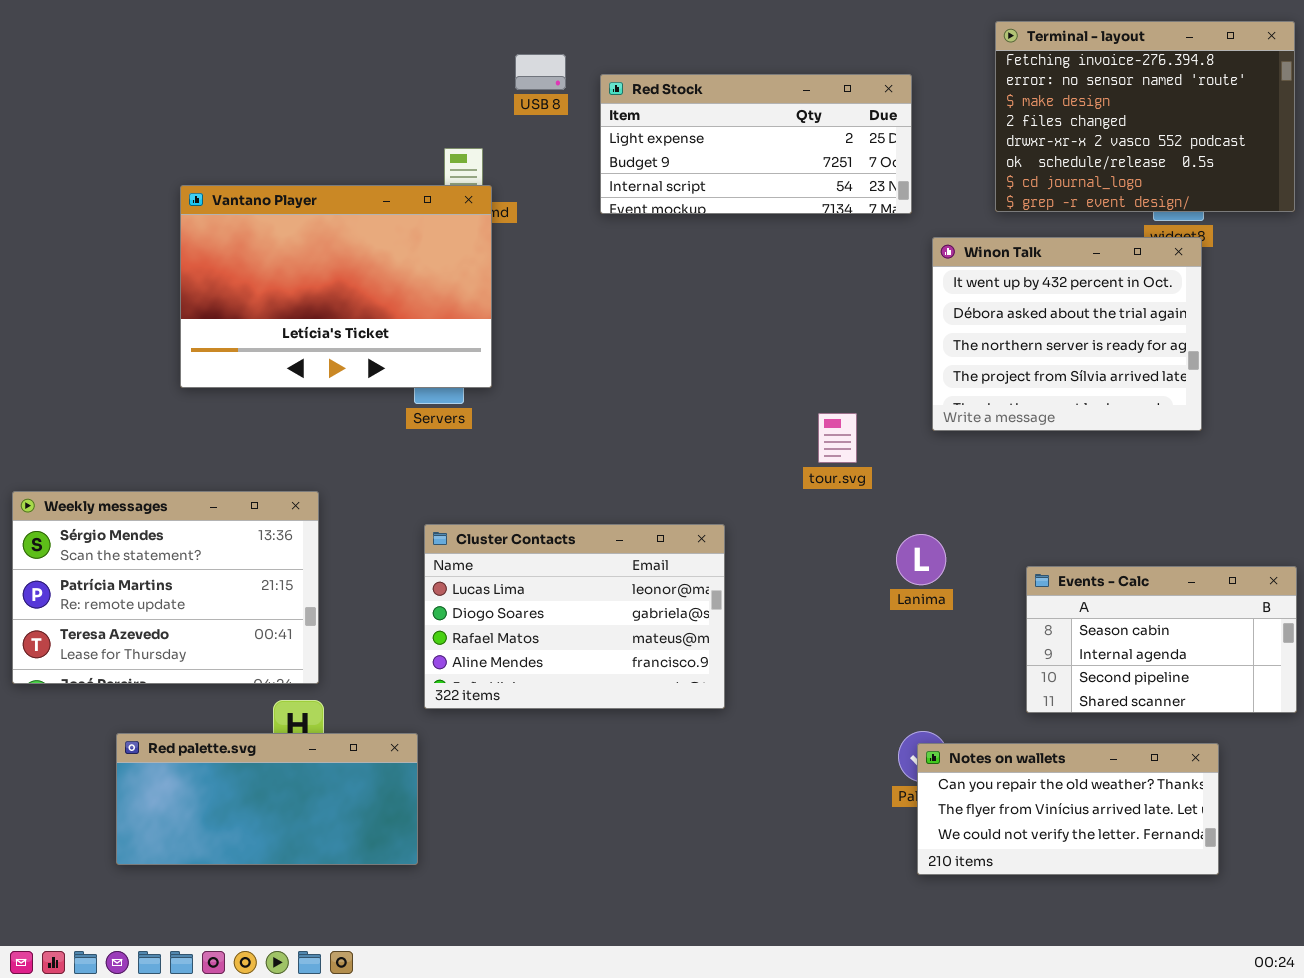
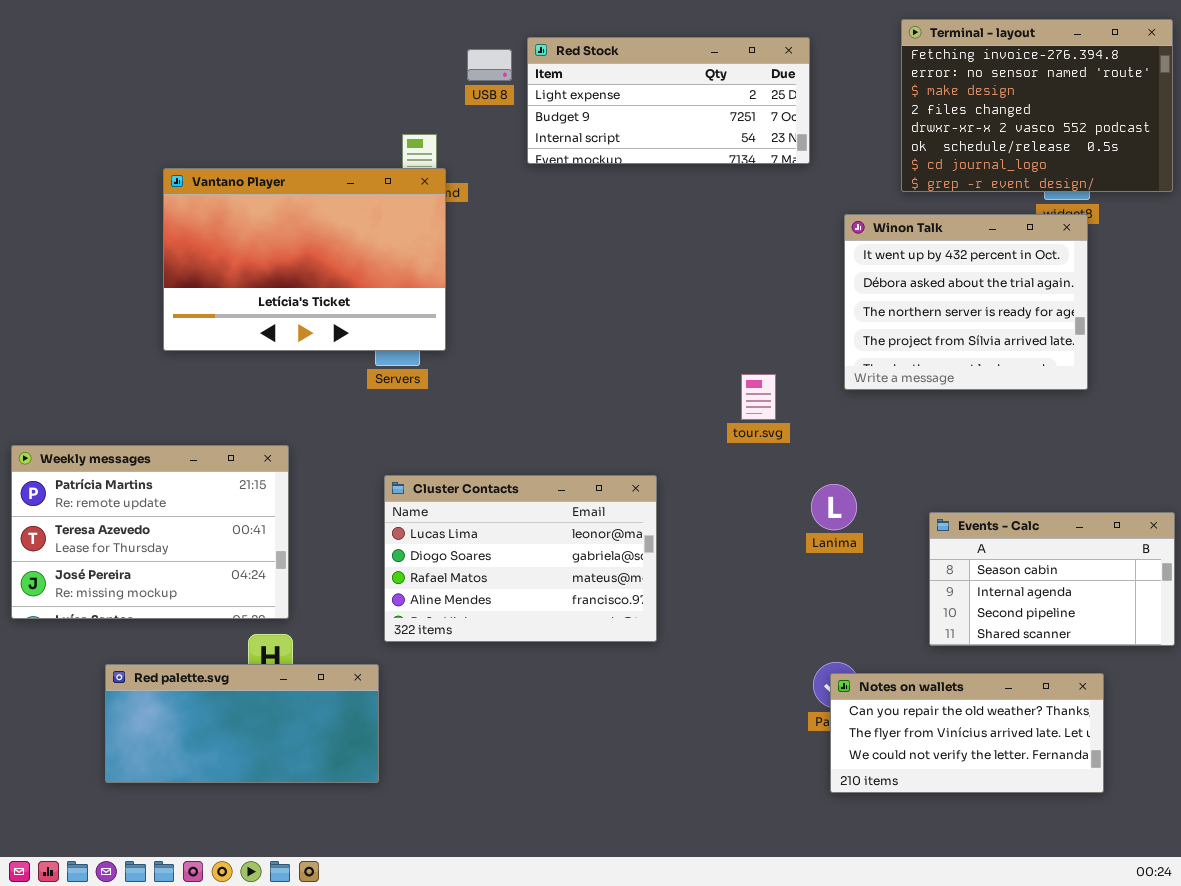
Red Stock: [600,74,912,214] -> [527,37,810,164], moved
Weekly messages: [12,491,319,684] -> [11,445,289,619], scrolled down 1 row

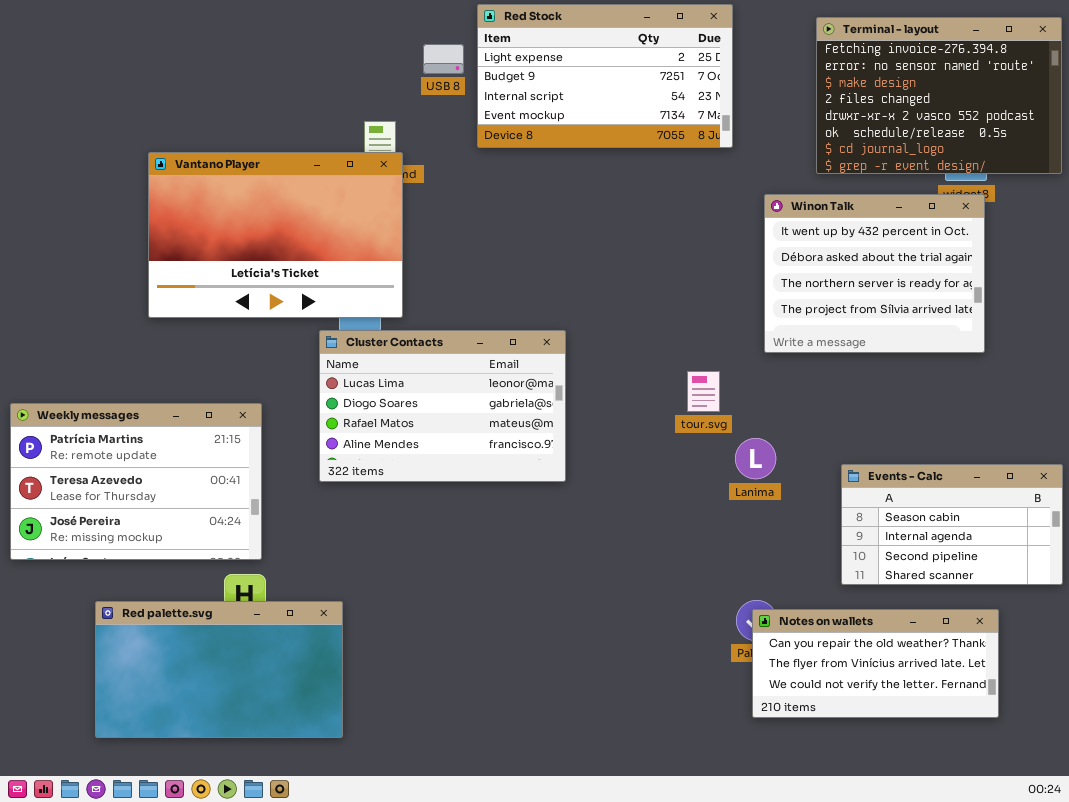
Red Stock: [527,37,810,164] -> [477,4,733,148], resized
tour.svg: [741,374,776,420] -> [687,371,720,412], moved
Cluster Contacts: [384,475,657,642] -> [319,330,566,482], moved
Red palette.svg: [105,664,379,783] -> [95,601,343,738], resized

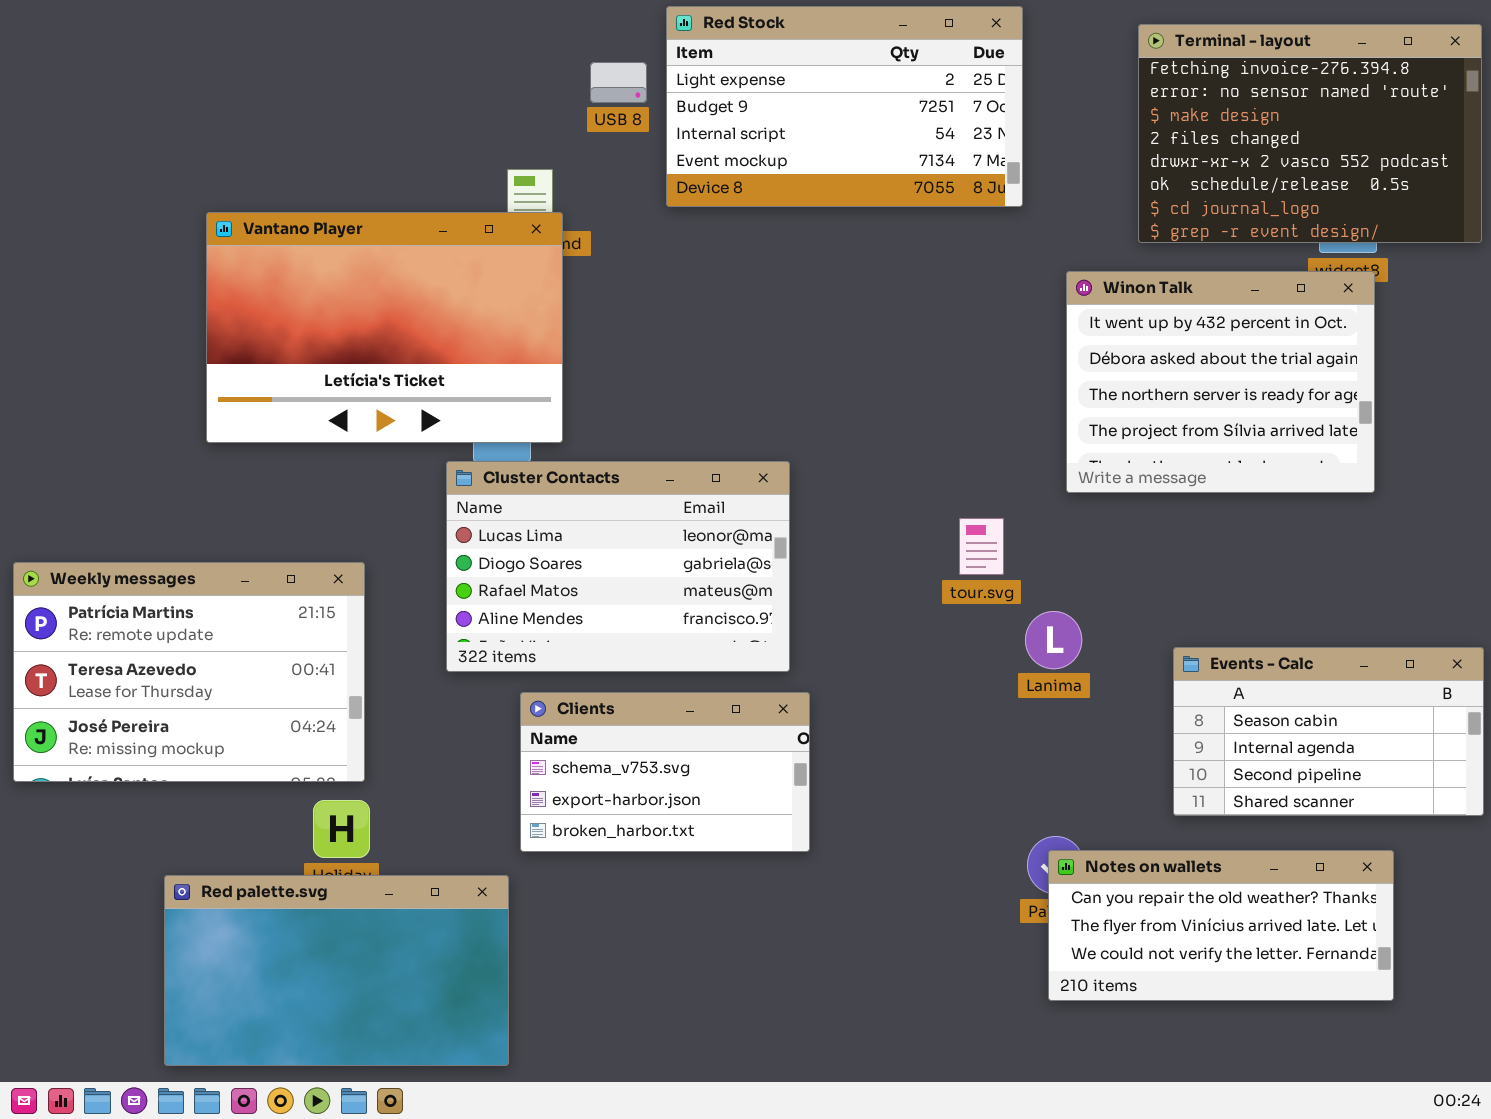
Clients: none -> [520,692,810,852], opened
Red palette.svg: [95,601,343,738] -> [164,875,509,1066], moved

